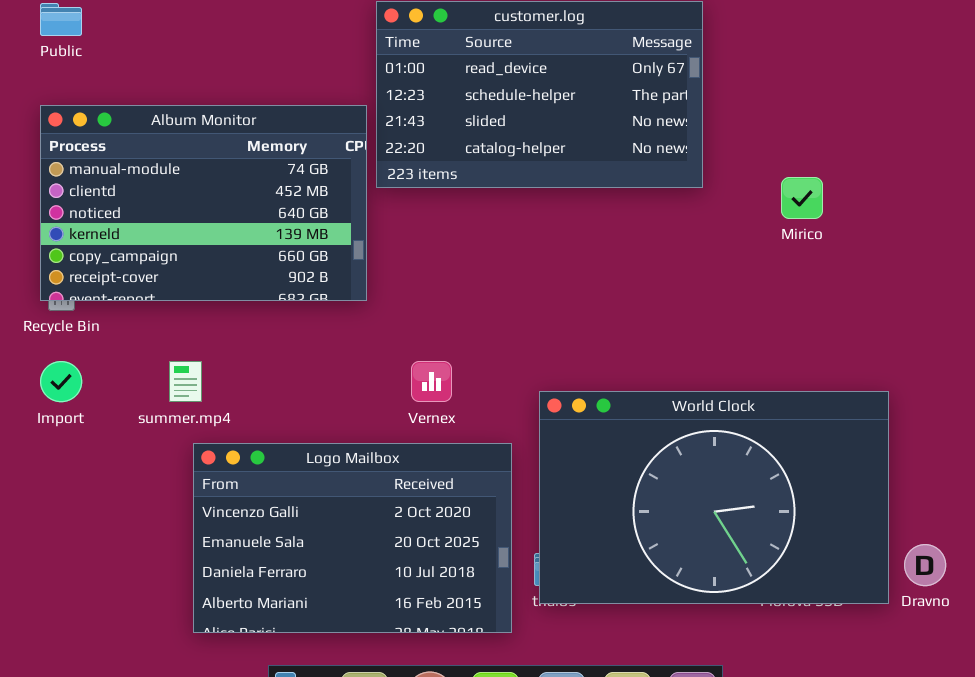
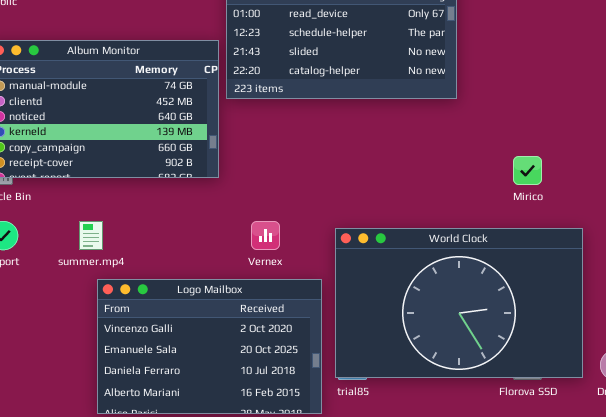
Mirico: [781,177,823,219] -> [513,156,542,185], moved
World Clock: [539,391,889,604] -> [335,228,583,378], moved

